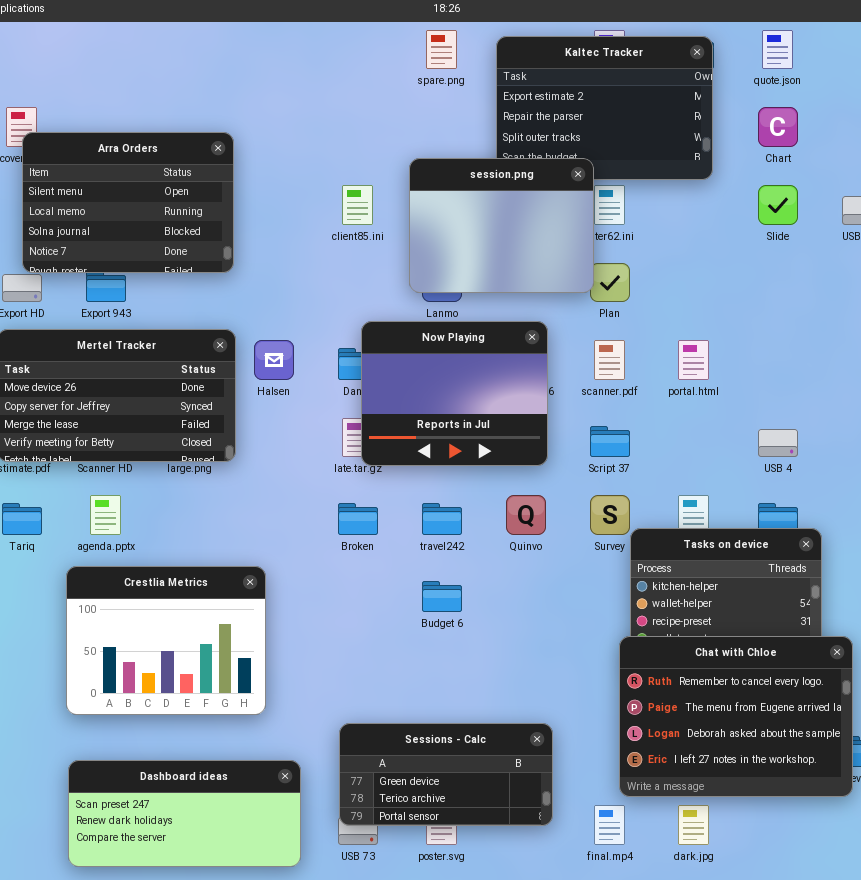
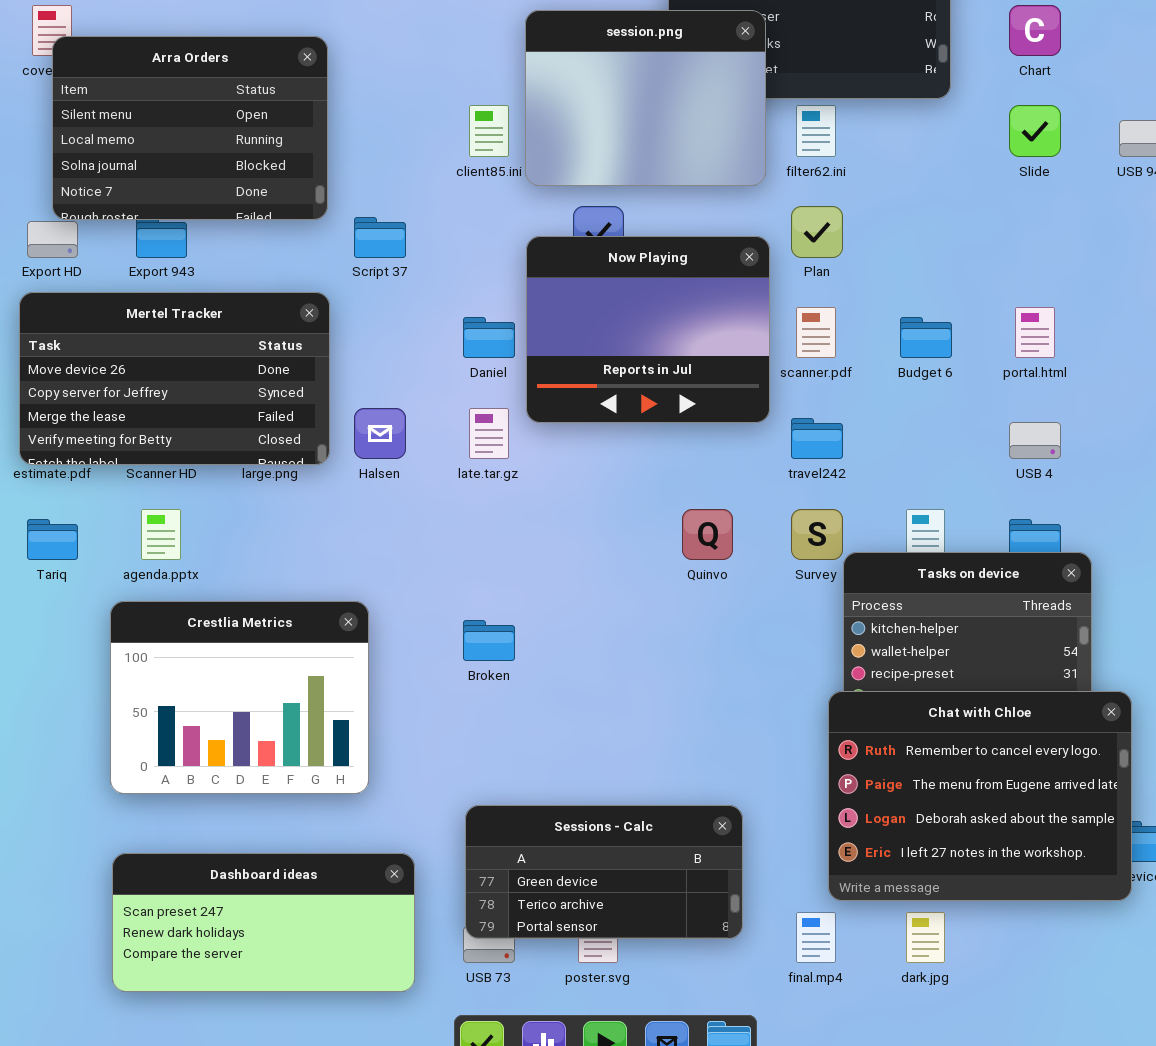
session.png: [409,158,594,293] -> [525,10,766,186], moved
Now Playing: [361,321,548,466] -> [526,236,770,423], moved
Halsen: [254,340,294,380] -> [354,408,406,459], moved
portal.html: [678,340,709,380] -> [1015,307,1055,358], moved
Script 37: [590,426,630,457] -> [354,217,406,258], moved
Broken: [338,503,378,535] -> [463,620,515,661], moved
travel242: [422,503,462,535] -> [791,418,843,459], moved
Budget 6: [422,581,462,612] -> [900,317,952,358], moved

